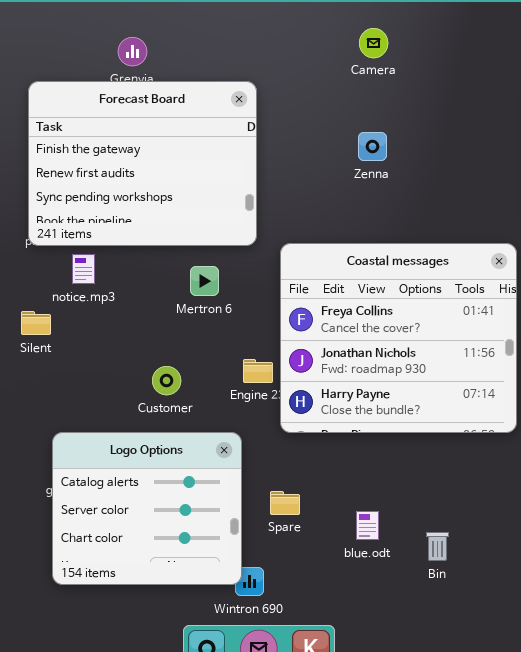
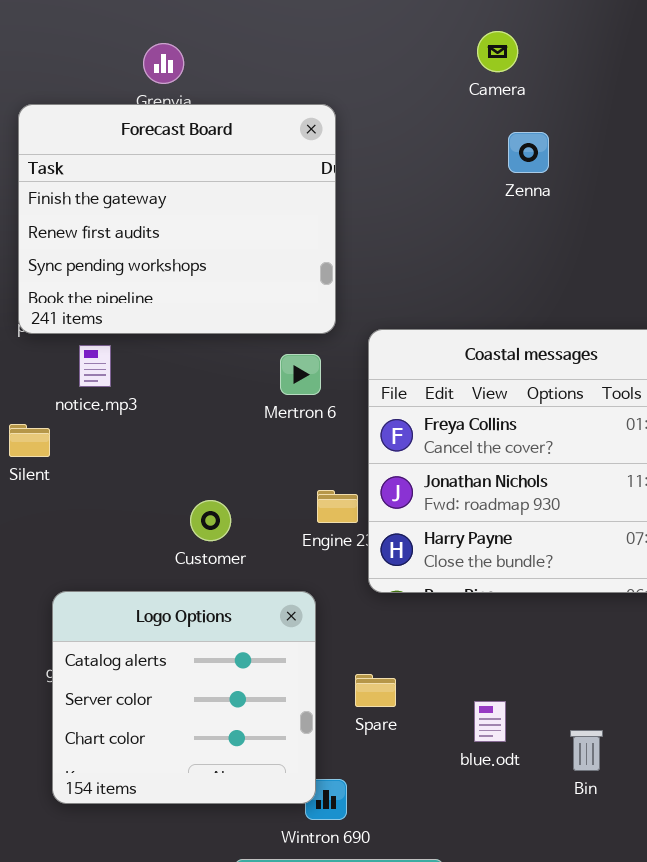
Zenna: [358,132,387,161] -> [508,132,549,173], moved
Mertron 6: [190,266,219,296] -> [280,354,321,395], moved

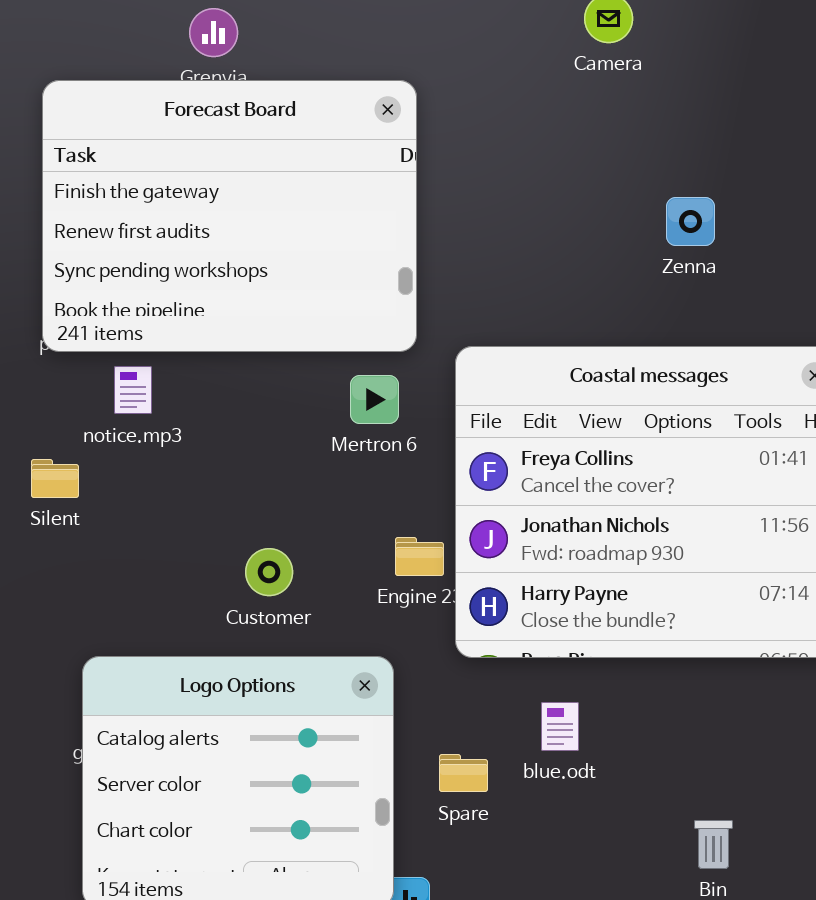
Zenna: [508,132,549,173] -> [666,197,715,246], moved
blue.odt: [474,701,506,742] -> [541,702,579,751], moved

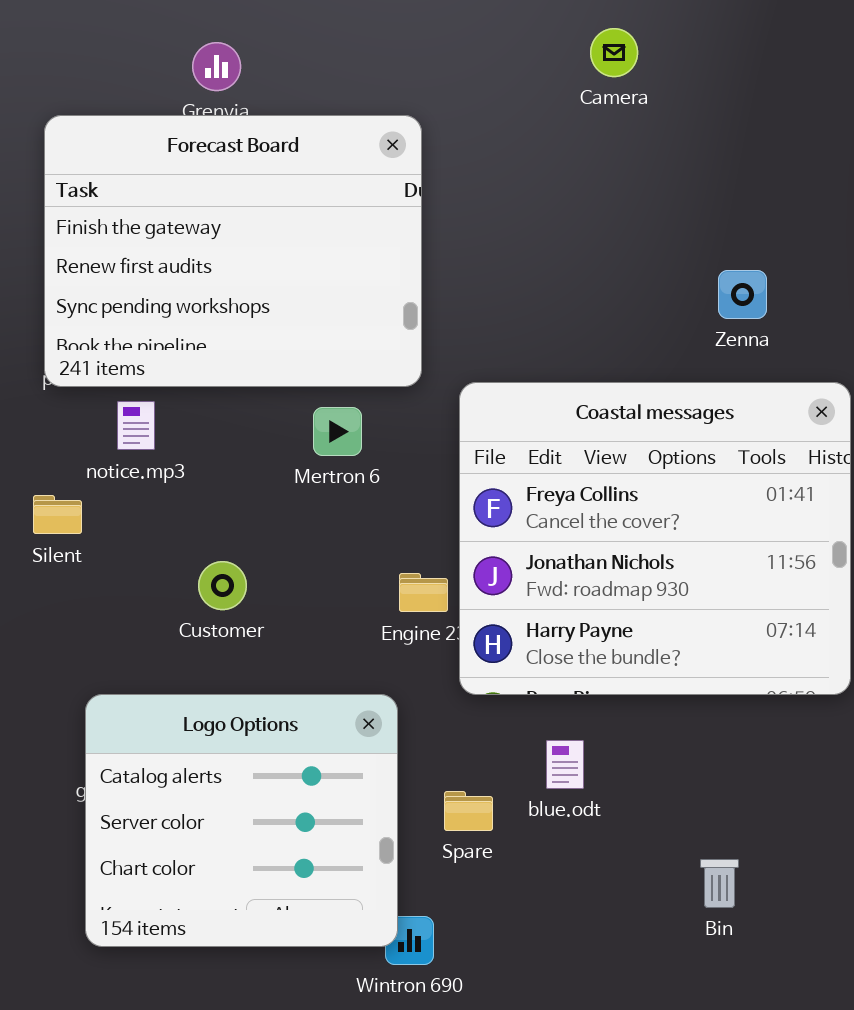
Zenna: [666,197,715,246] -> [718,270,767,319], moved
Mertron 6: [350,375,399,424] -> [313,407,362,456], moved
Customer: [245,548,293,596] -> [198,561,247,610], moved

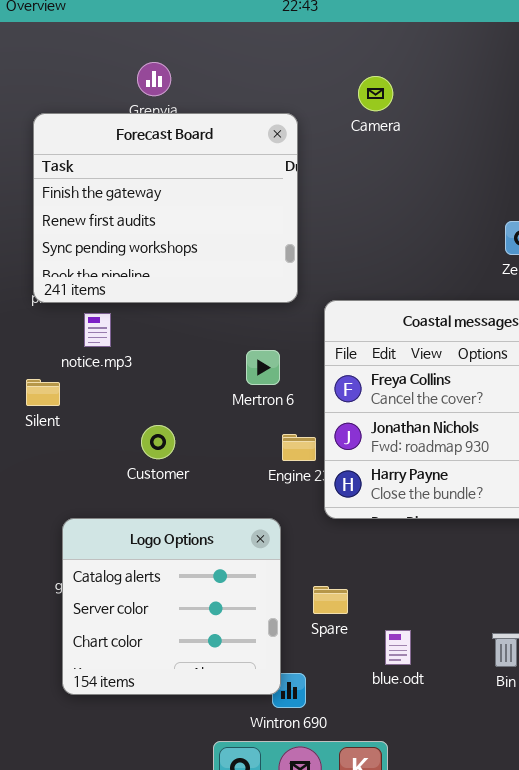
Camera: [590,28,638,77] -> [358,76,393,111], moved
Mertron 6: [313,407,362,456] -> [246,350,280,385], moved
blue.odt: [546,740,584,789] -> [385,630,411,665], moved

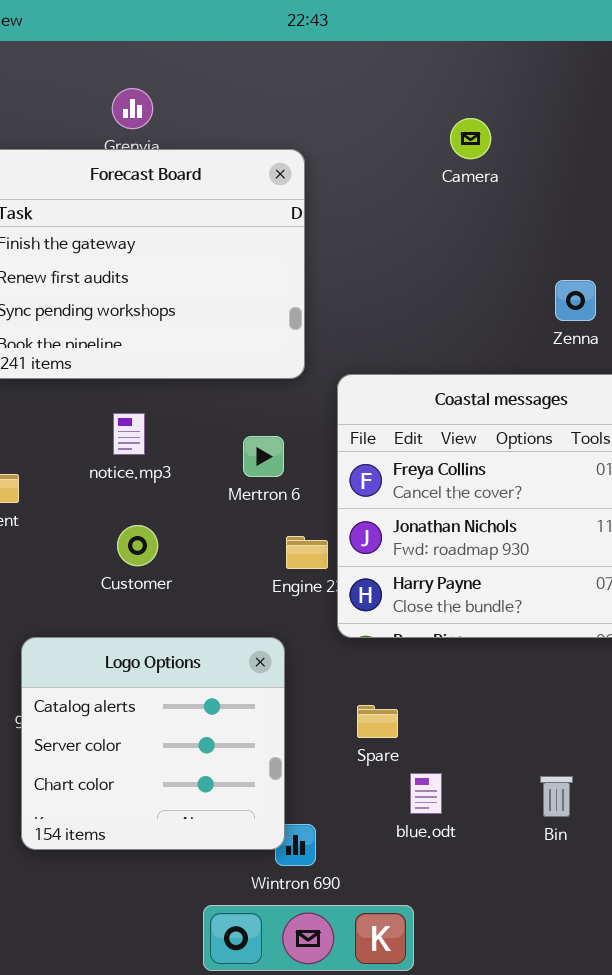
Camera: [358,76,393,111] -> [450,118,491,159], moved
notice.mp3: [84,313,111,347] -> [113,413,145,455], moved
Spare: [313,586,348,614] -> [357,705,398,738], moved

